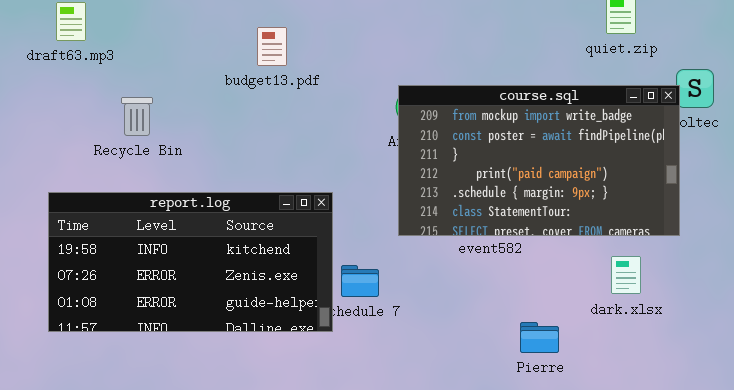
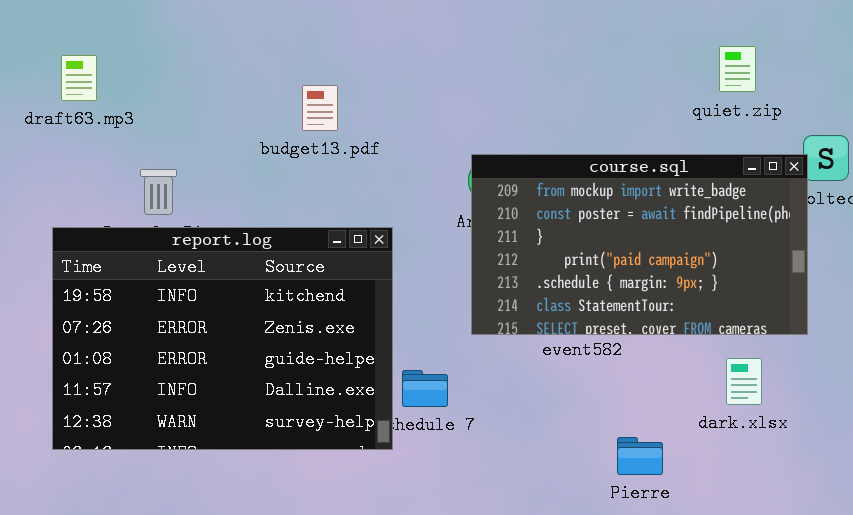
report.log: [48,192,333,332] -> [52,227,393,450], resized

